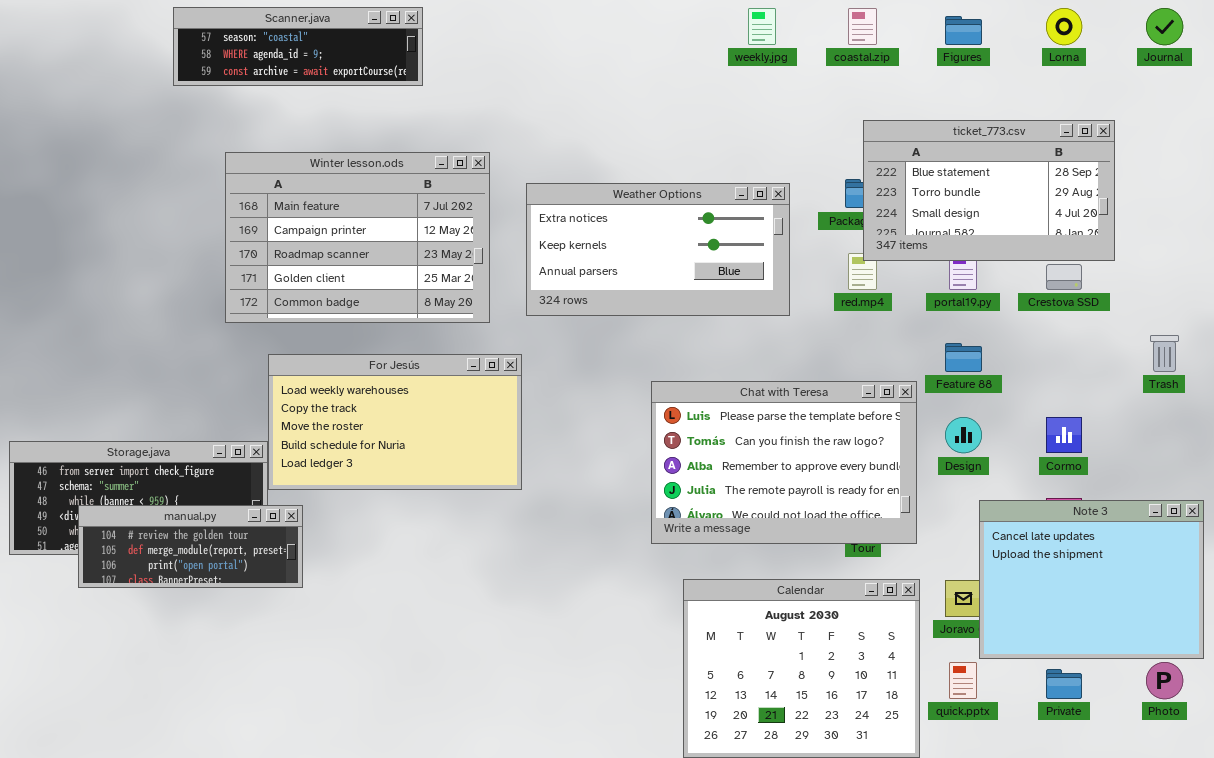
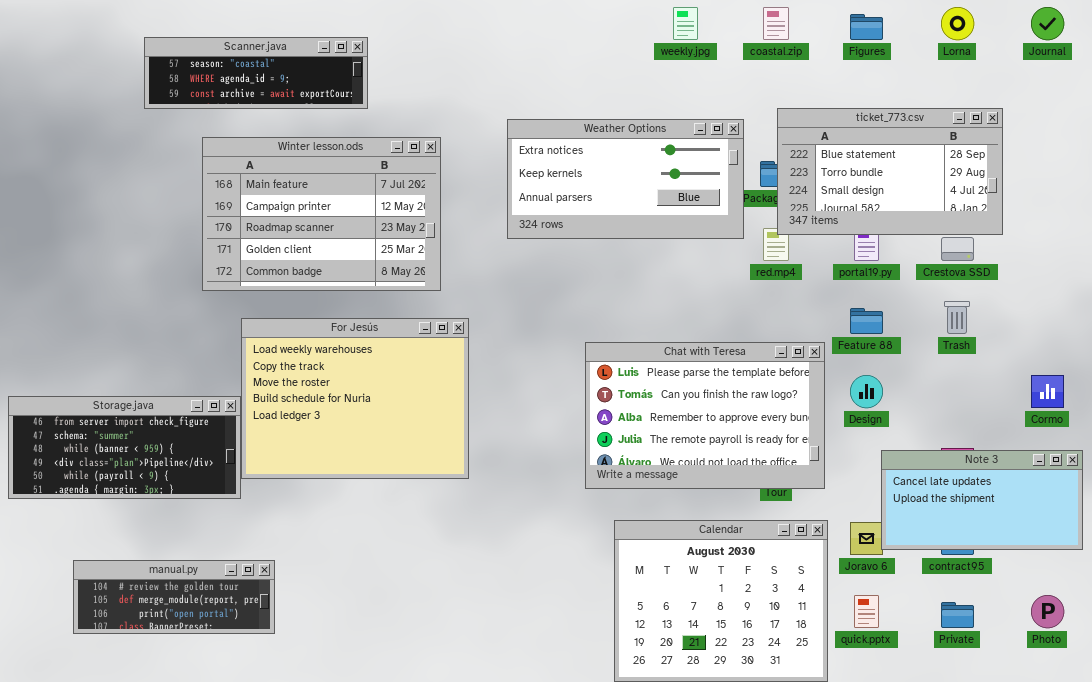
Scanner.java: [173,7,423,86] -> [144,37,368,109], moved
Weather Options: [526,183,790,316] -> [507,119,744,239], moved
Trash: [1150,335,1179,372] -> [944,301,970,334], moved
For Jesús: [268,354,522,490] -> [241,318,469,479], resized
Cormo: [1046,417,1082,453] -> [1031,375,1064,408], moved
Note 3: [979,500,1204,659] -> [881,450,1083,550], resized
manual.py: [78,505,303,588] -> [73,560,275,634], moved

